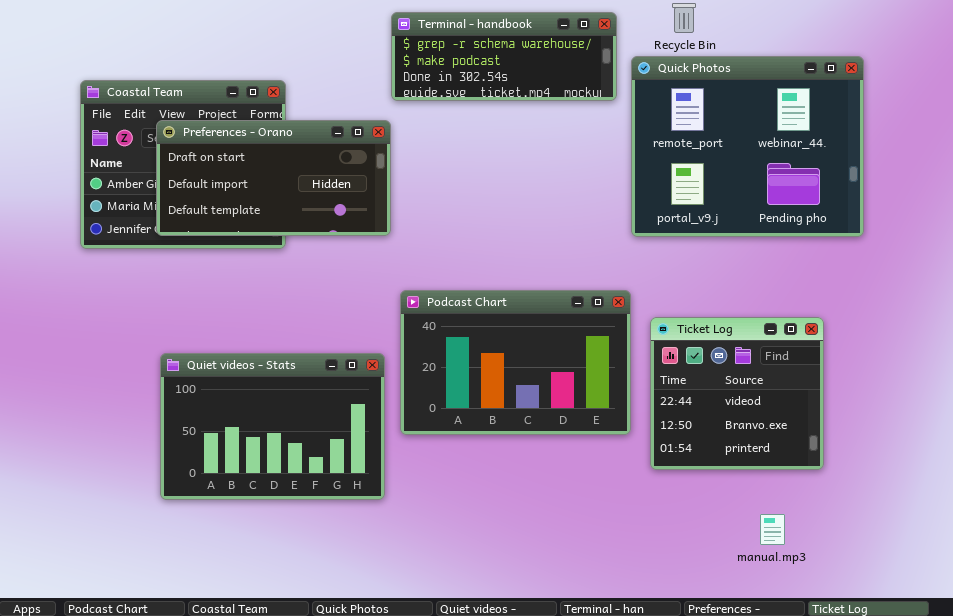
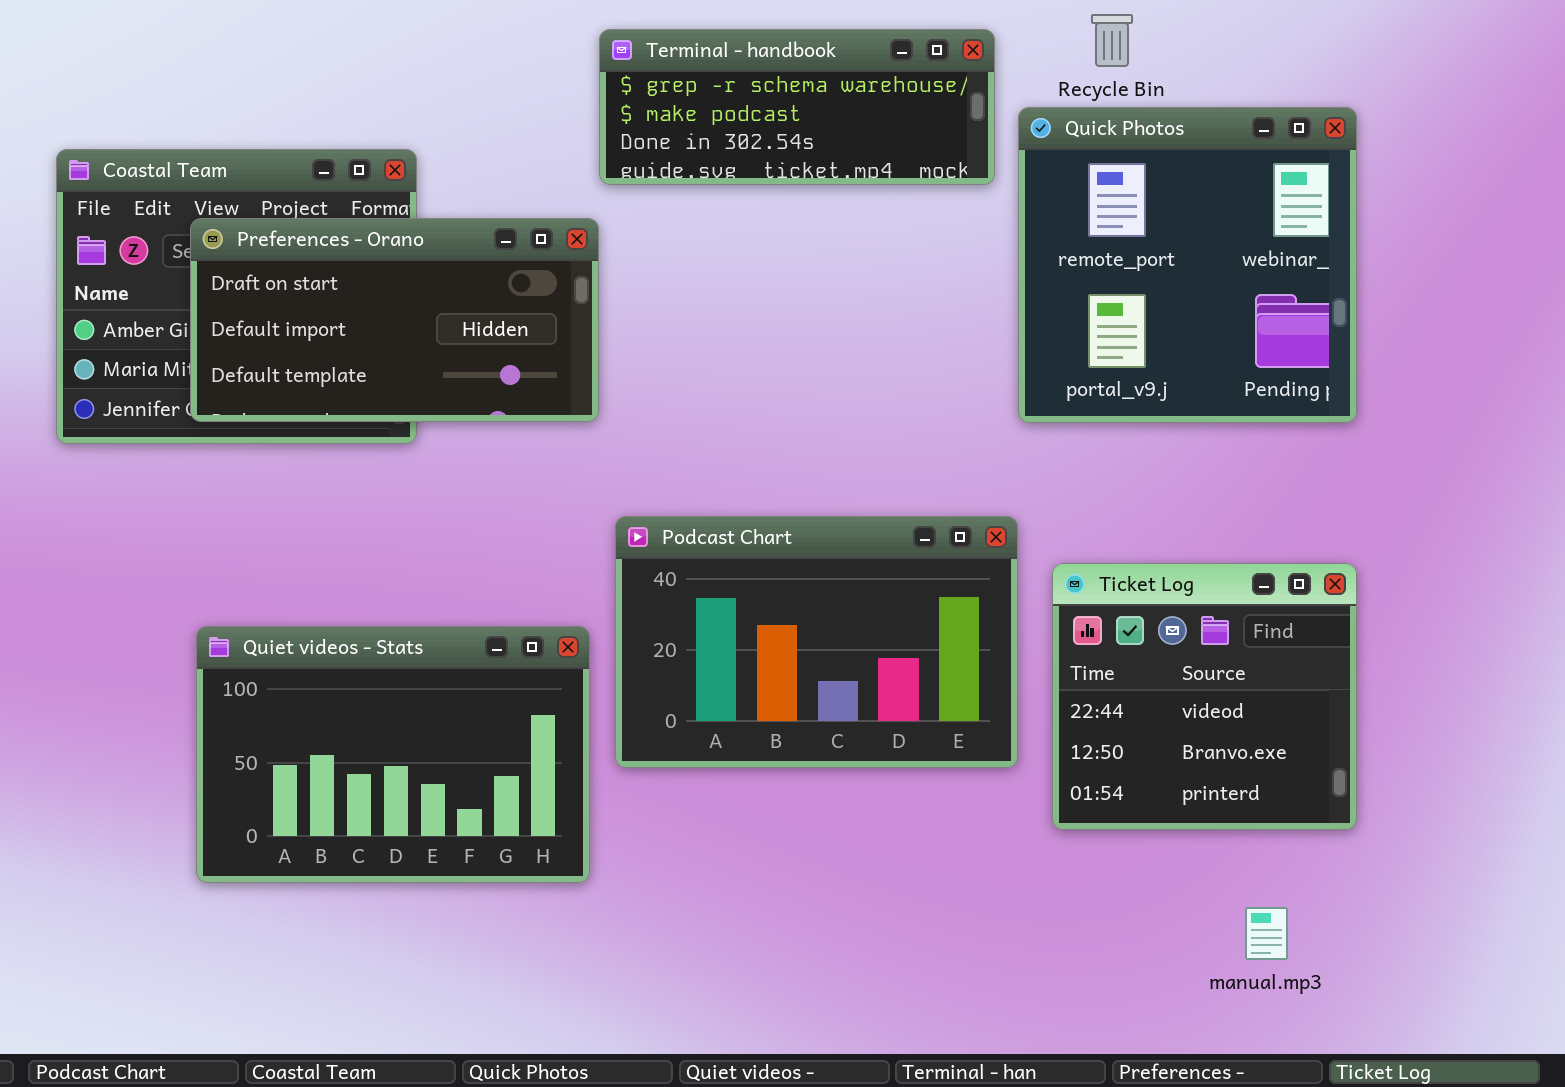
Quick Photos: [631,56,864,237] -> [1018,107,1357,423], resized

